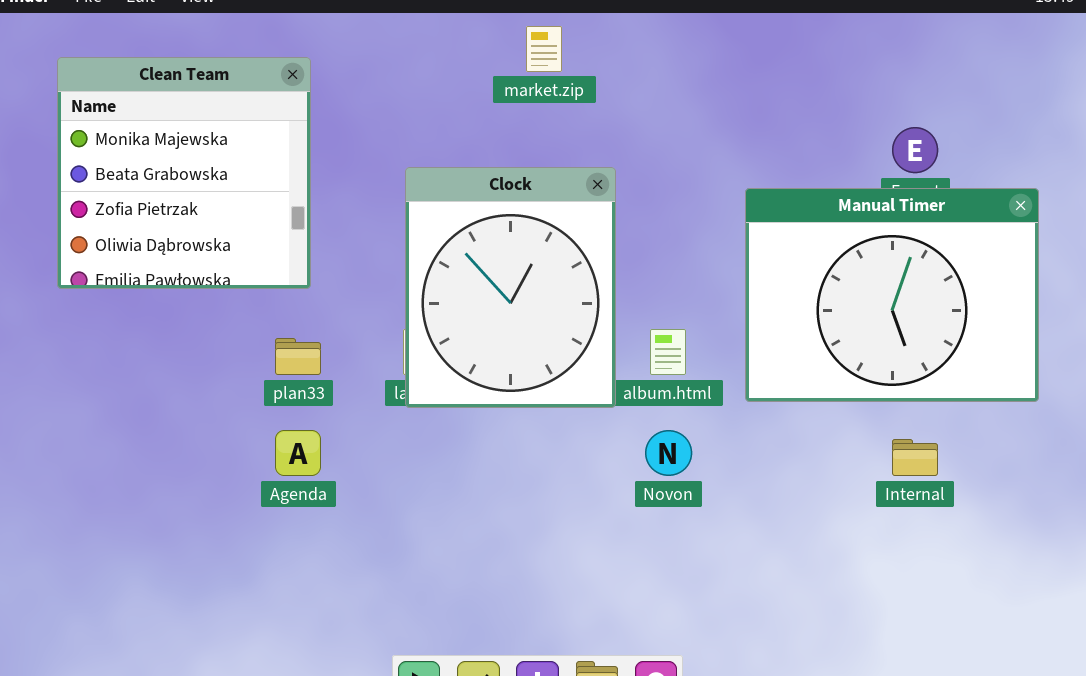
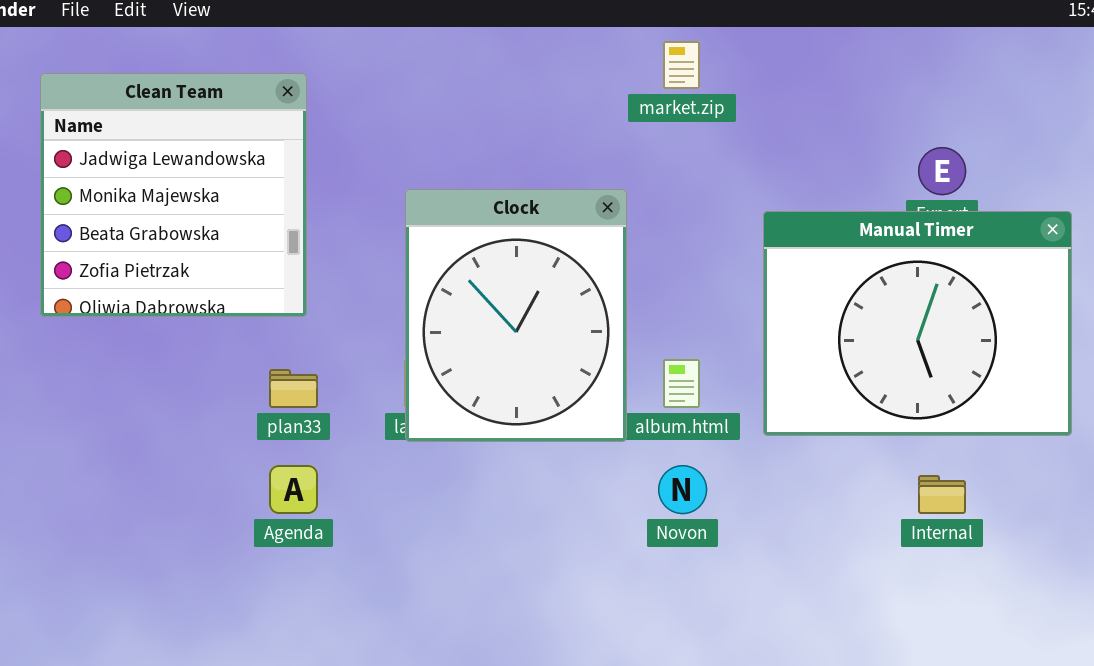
market.zip: [526,26,562,72] -> [663,41,700,89], moved
Clean Team: [57,57,311,289] -> [40,73,307,317], scrolled up 1 row

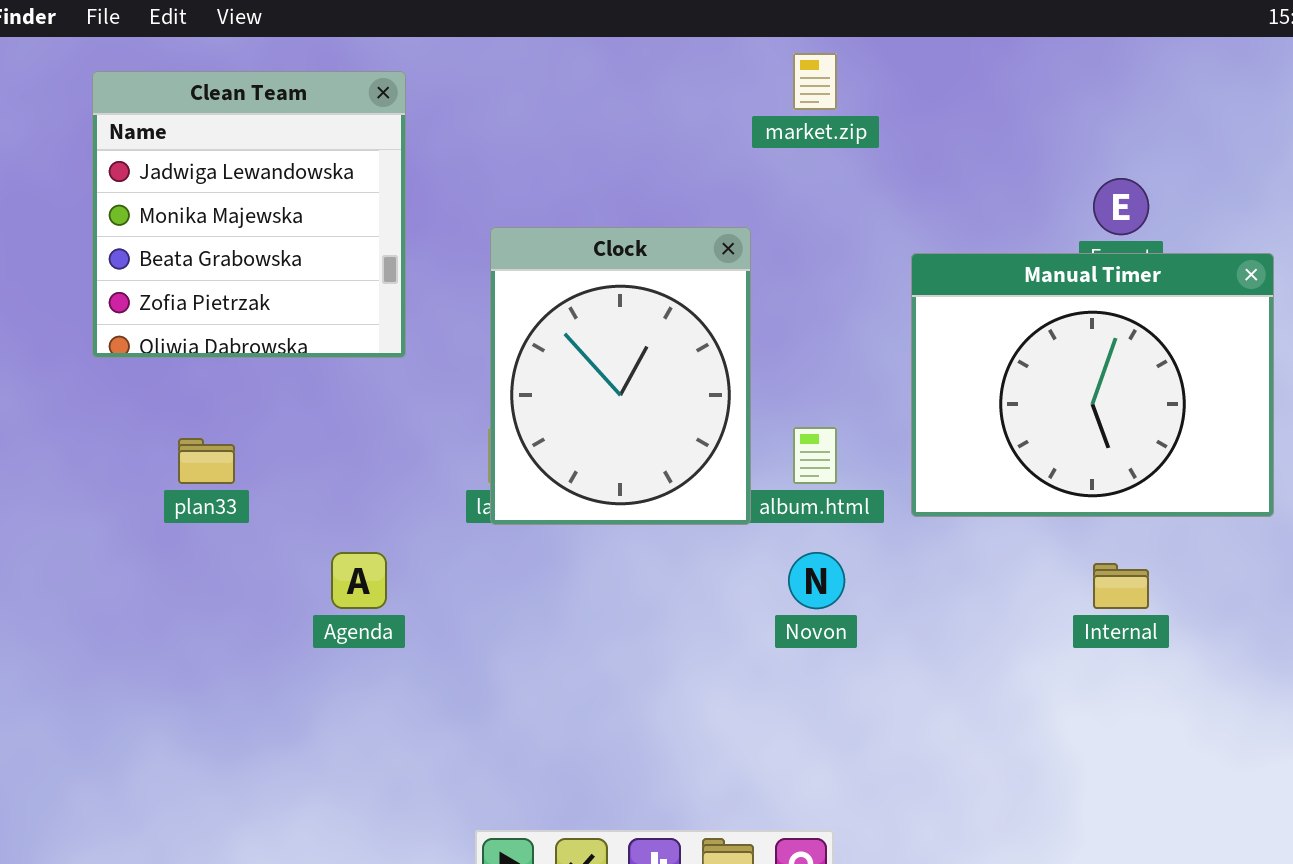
Clean Team: [40,73,307,317] -> [92,71,406,358], moved
plan33: [269,369,318,408] -> [178,438,235,484], moved

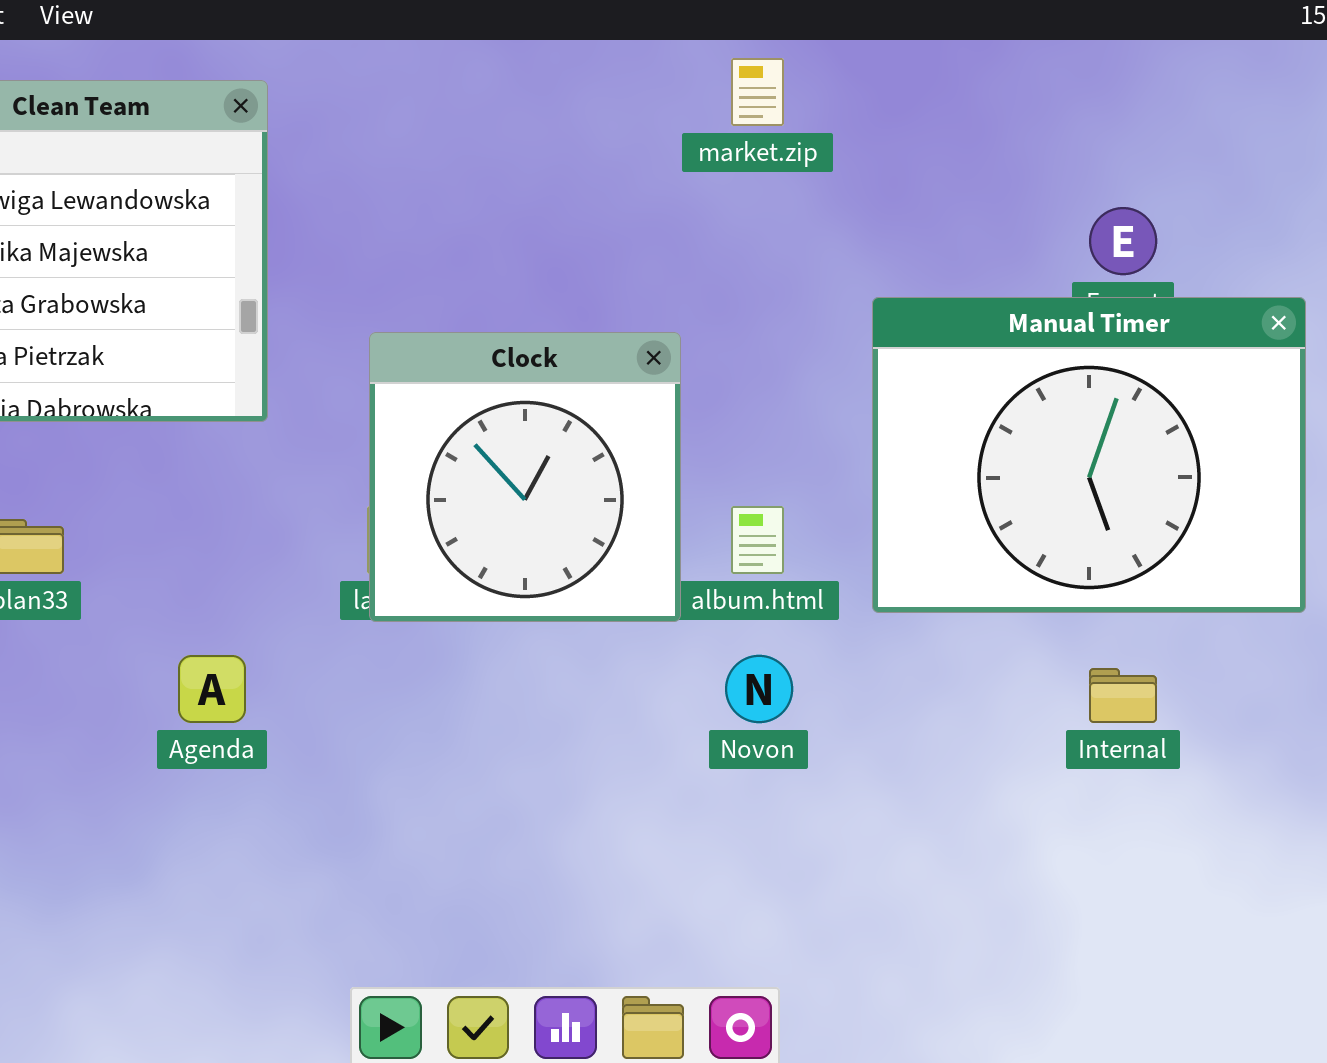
Clock: [490,227,751,525] -> [369,332,681,622], resized

